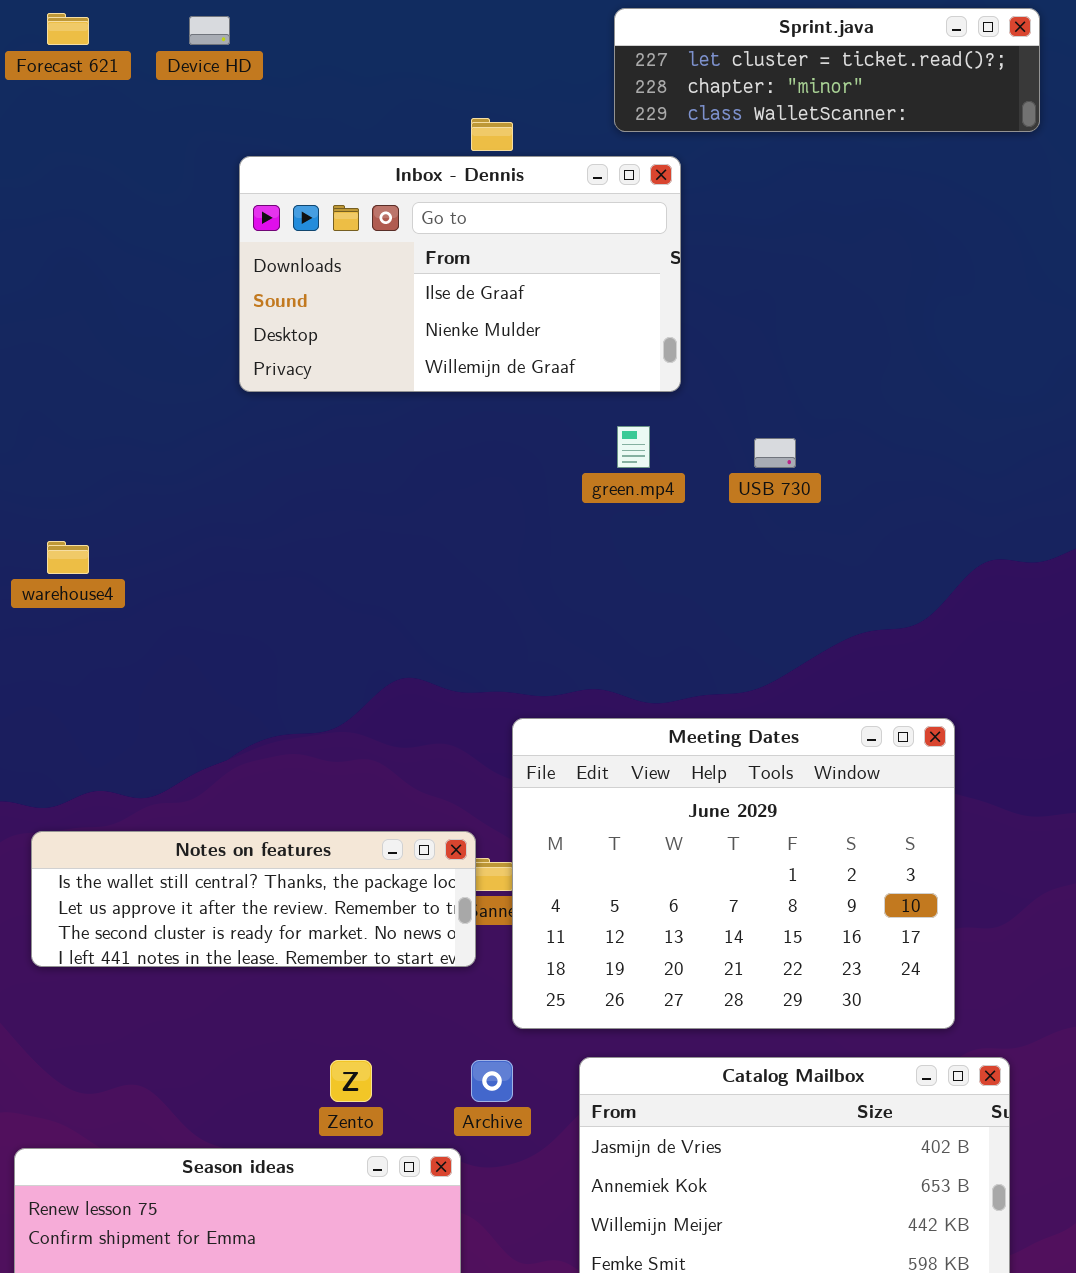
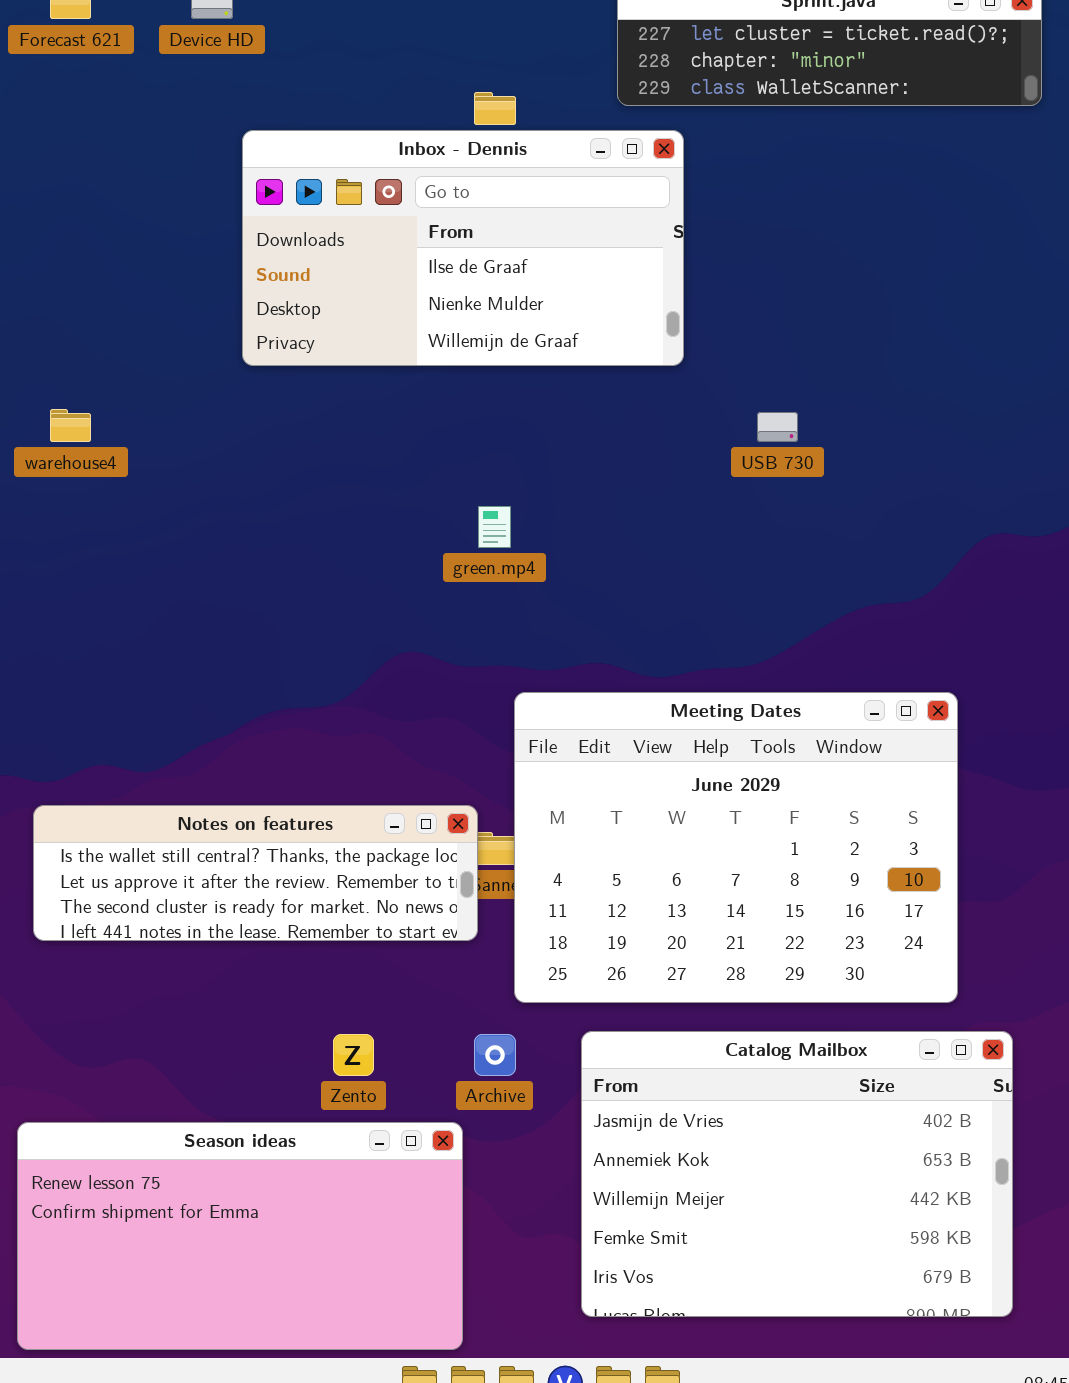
green.mp4: [617,426,650,468] -> [478,506,511,548], moved
warehouse4: [47,541,89,574] -> [50,409,91,442], moved

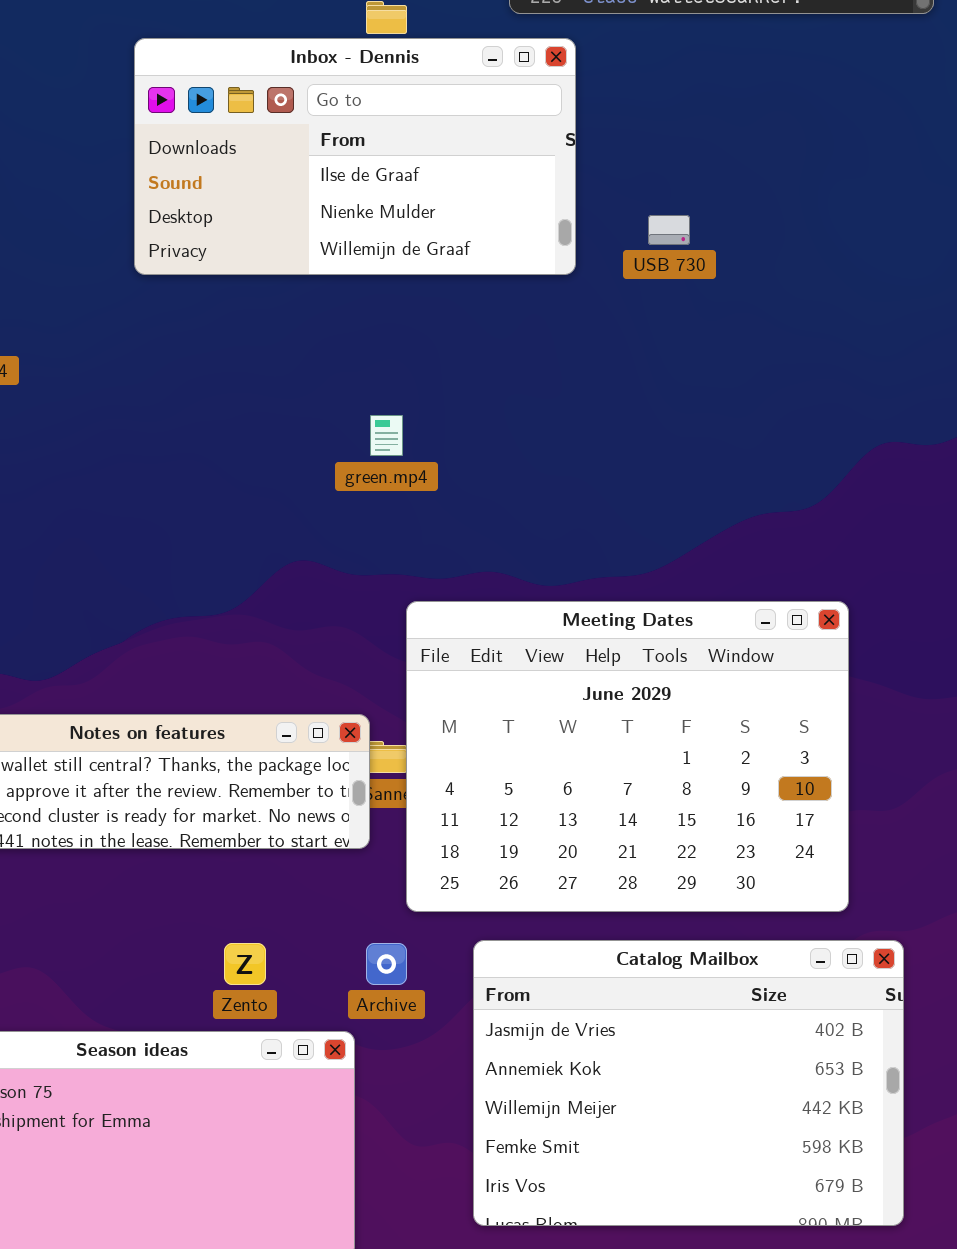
USB 730: [757,412,798,442] -> [648,215,690,245], moved

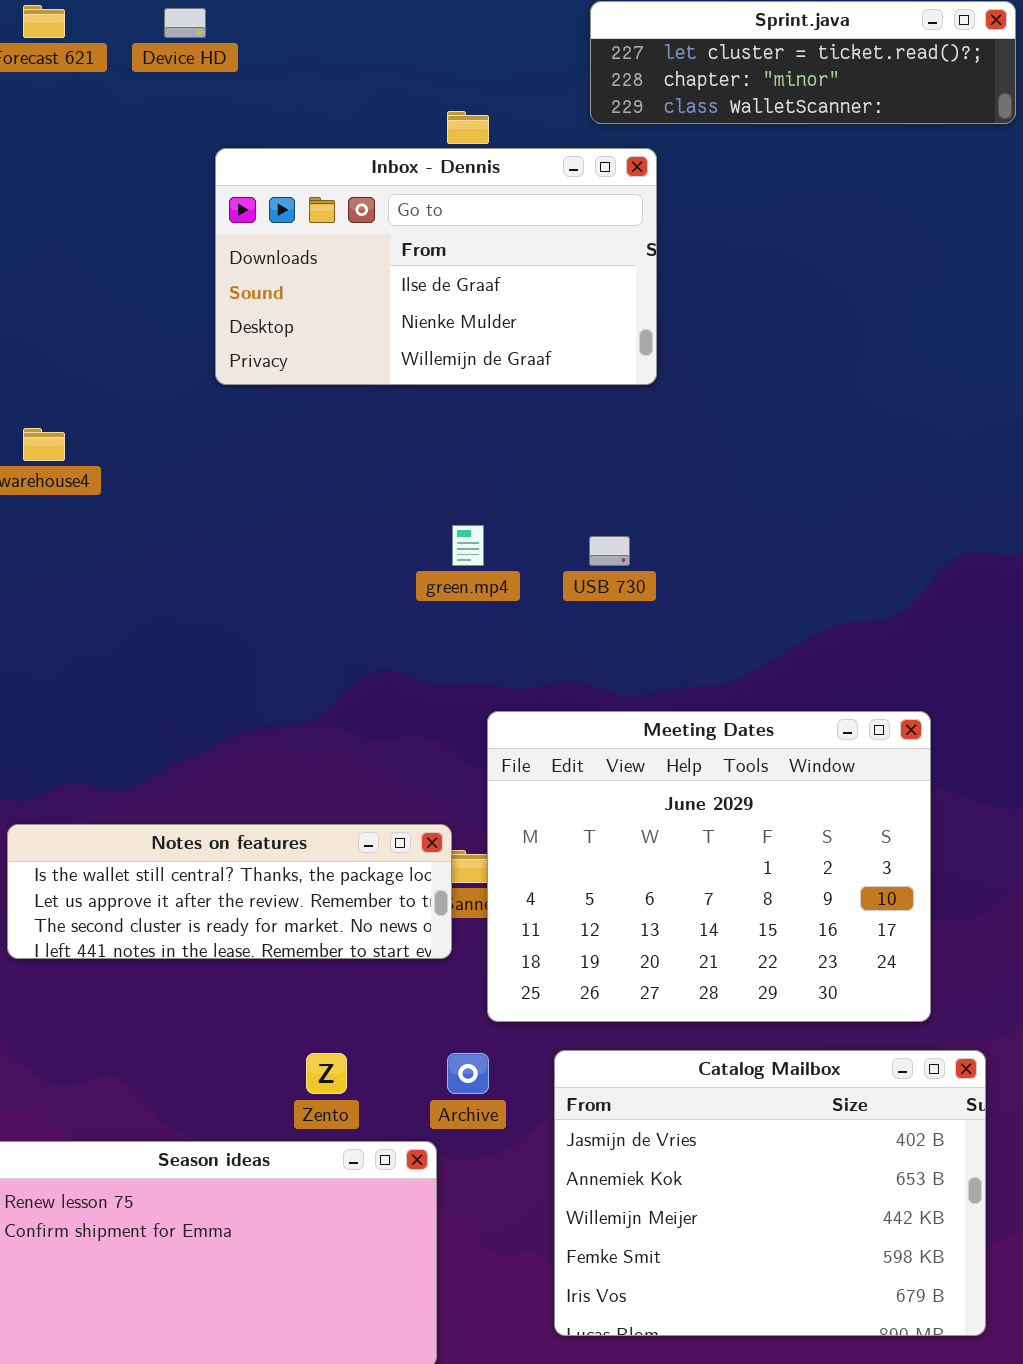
USB 730: [648,215,690,245] -> [589,536,630,566], moved

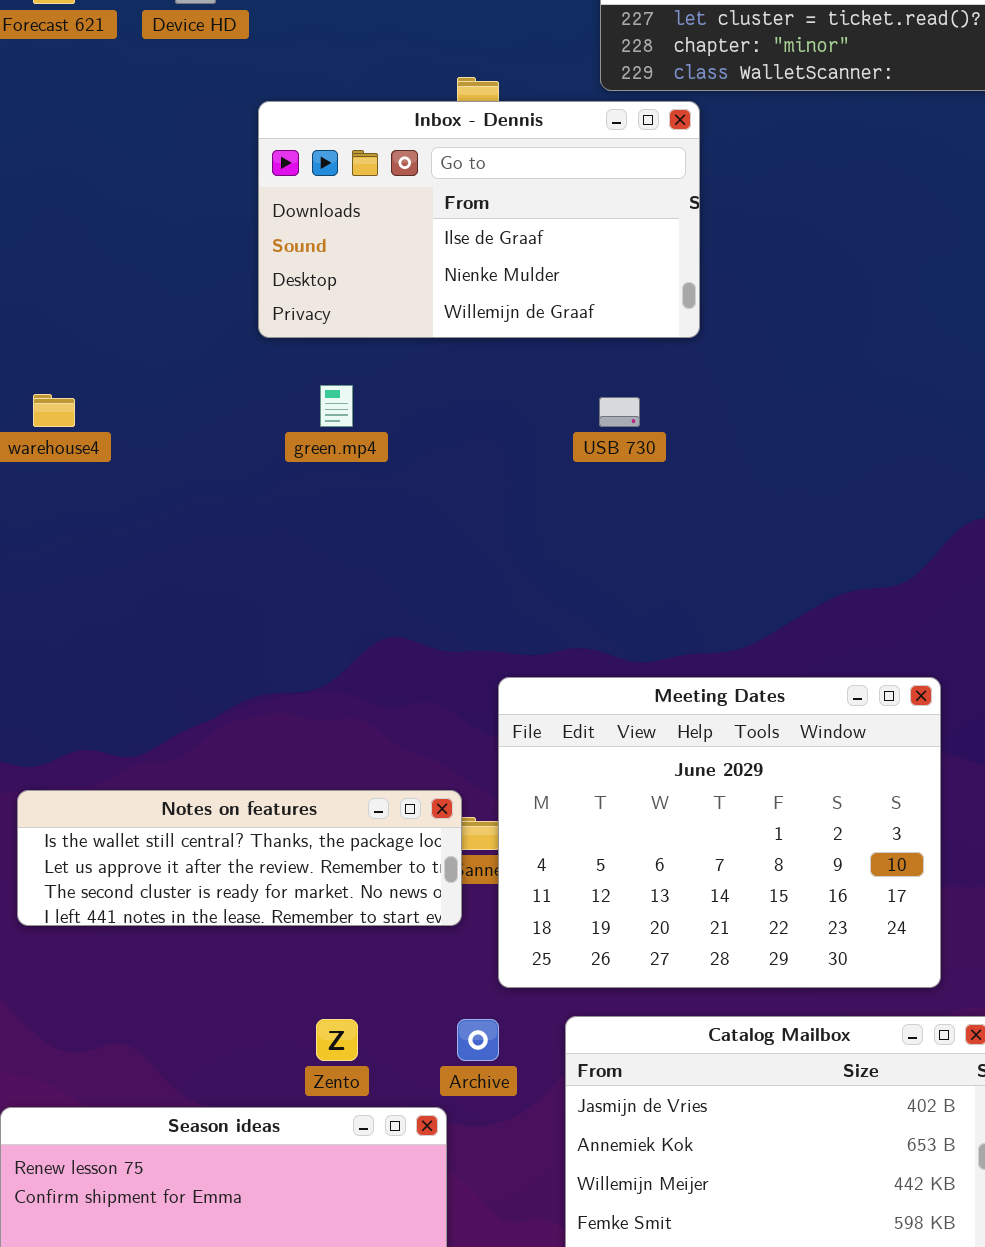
Inbox - Dennis: [215,148,657,385] -> [258,101,700,338], moved
green.mp4: [452,525,484,566] -> [320,385,353,427], moved
USB 730: [589,536,630,566] -> [599,397,640,427], moved

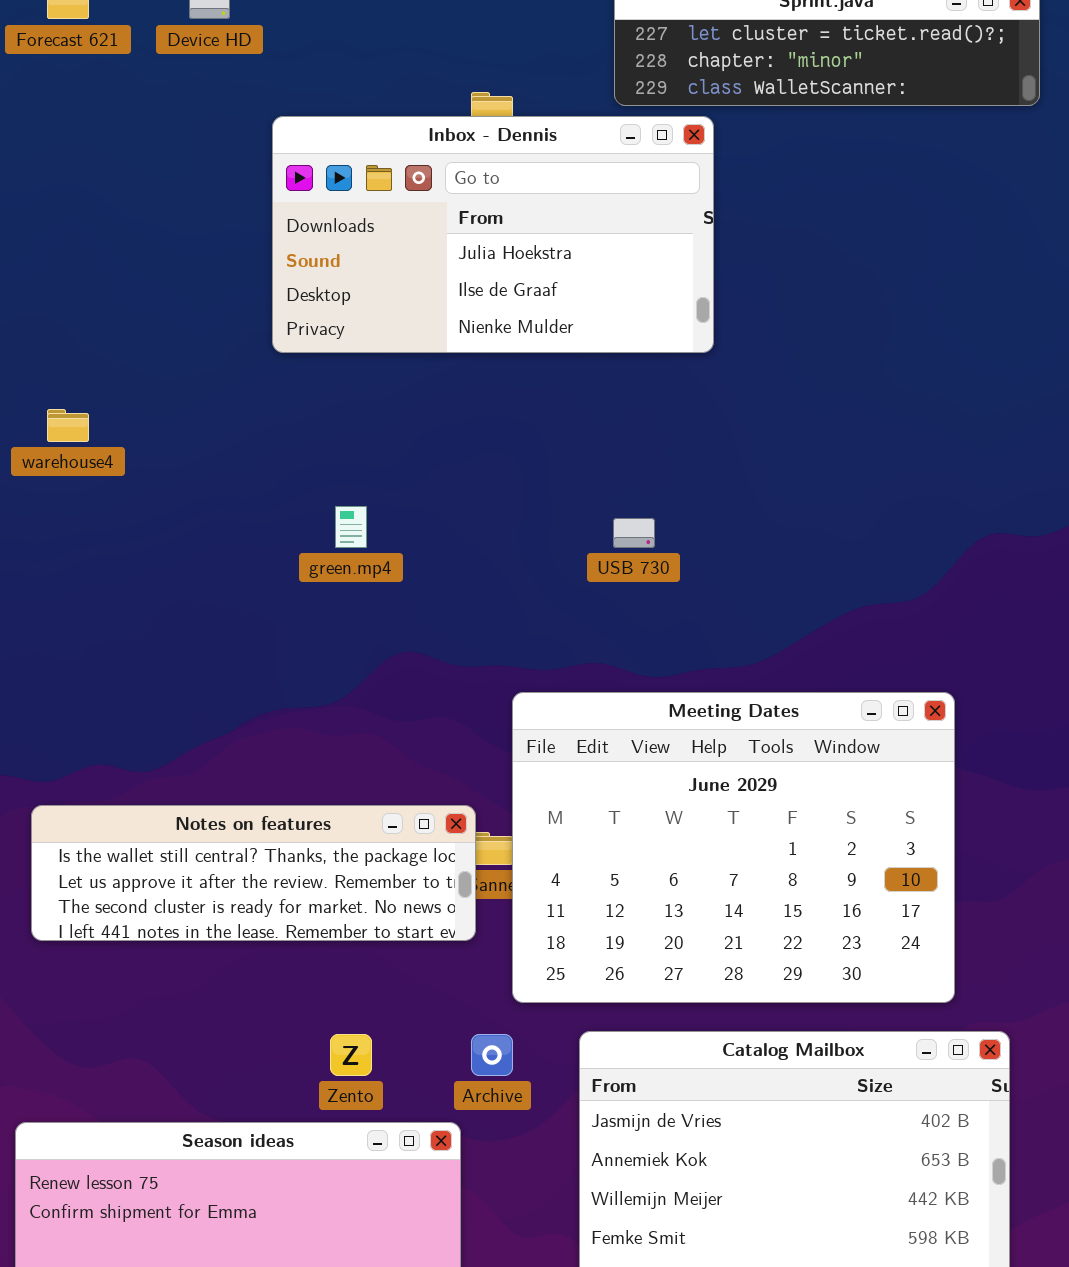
Inbox - Dennis: [258,101,700,338] -> [272,116,714,353], scrolled up 1 row
green.mp4: [320,385,353,427] -> [335,506,367,548], moved
USB 730: [599,397,640,427] -> [613,518,655,548], moved

